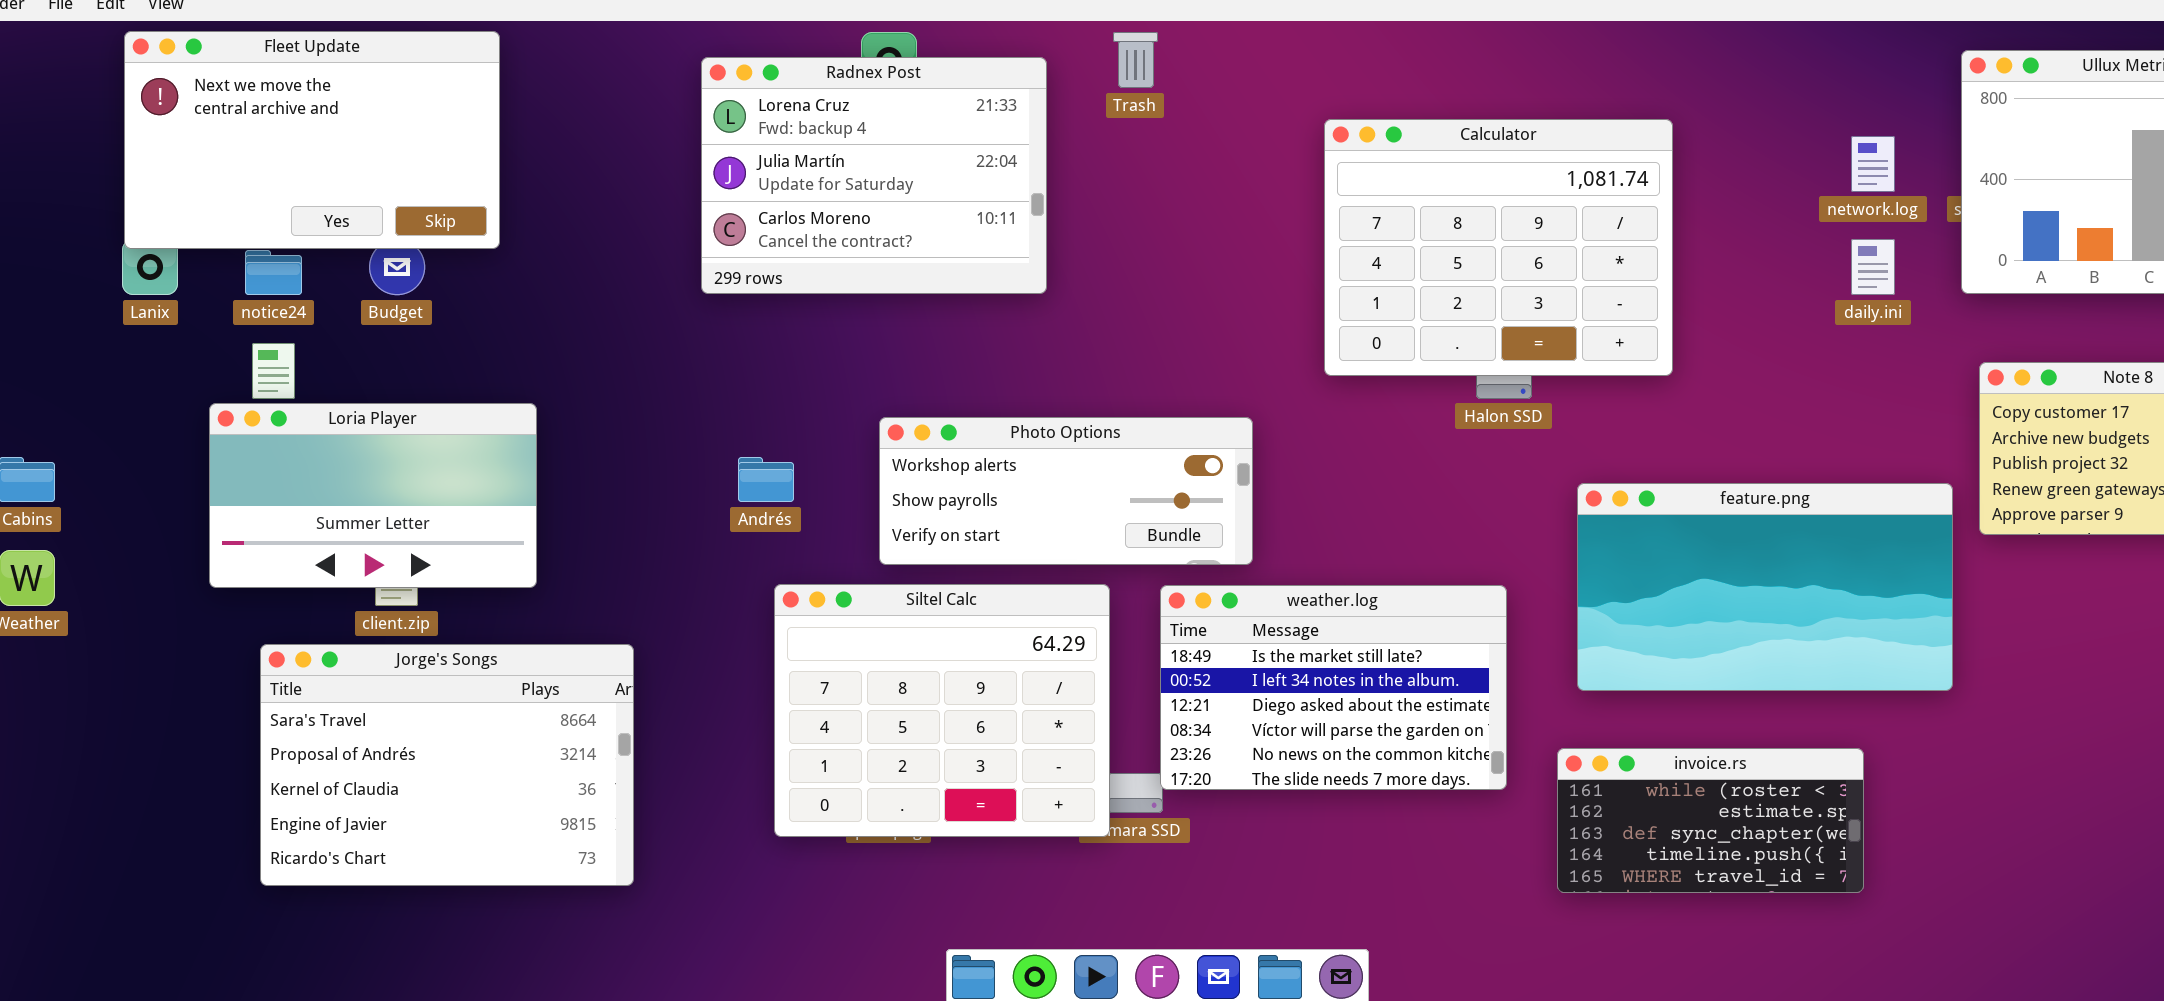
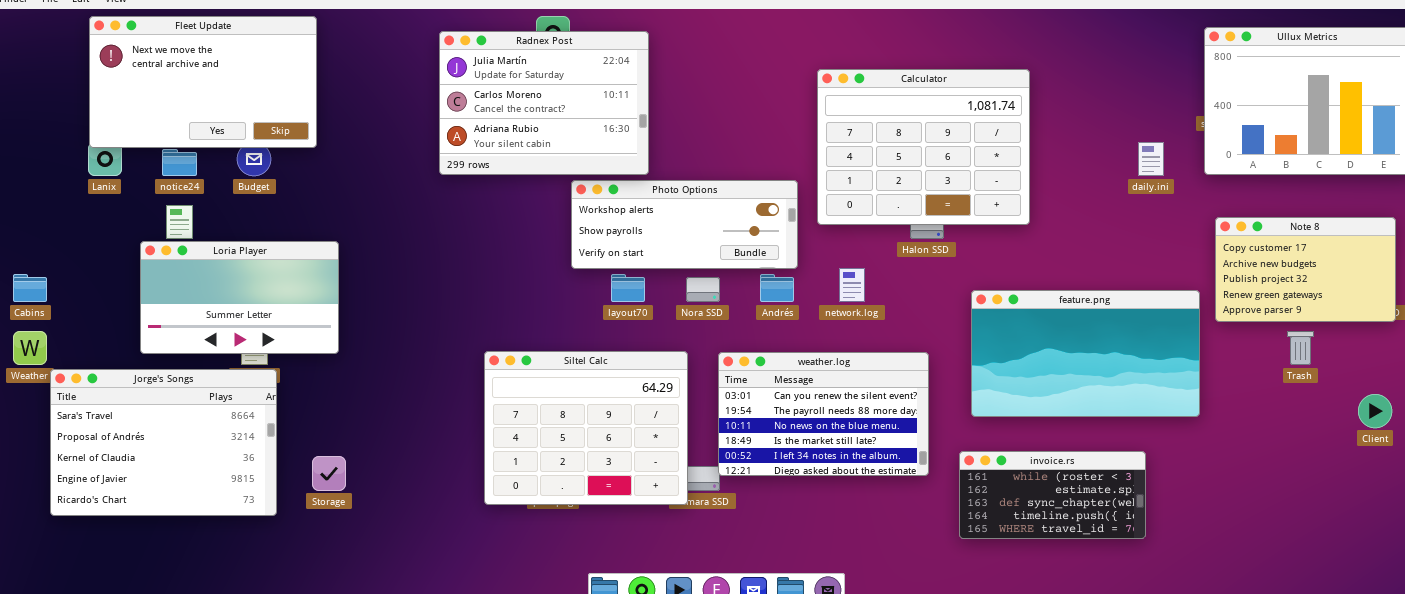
Trash: [1113,32,1158,88] -> [1287,331,1314,365], moved
Radnex Post: [701,57,1047,294] -> [439,31,649,175], scrolled down 1 row
network.log: [1851,136,1895,192] -> [839,268,865,302], moved
Photo Options: [879,417,1253,565] -> [571,180,798,269], moved
Andrés: [738,457,794,502] -> [760,274,794,302], moved
weather.log: [1160,585,1507,790] -> [718,352,929,476], scrolled up 3 rows
Jorge's Songs: [260,644,634,886] -> [50,369,277,516], moved

